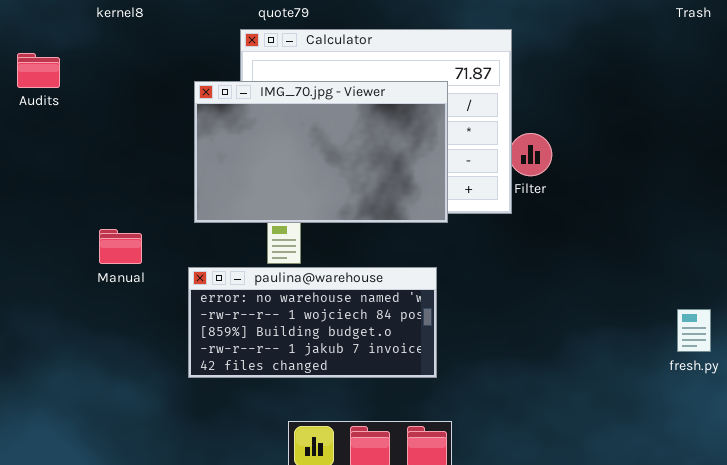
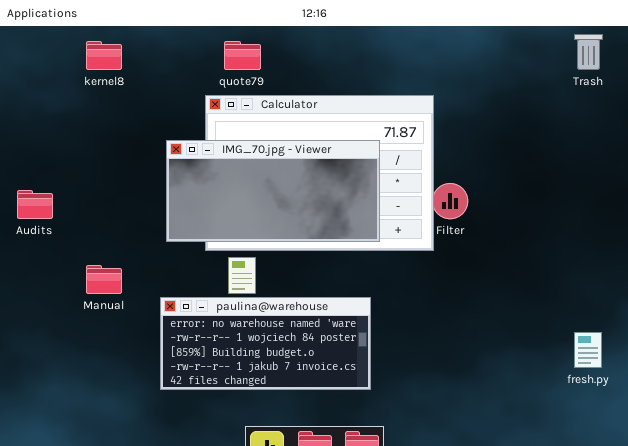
Audits: [17,53,60,88] -> [17,190,53,219], moved
IMG_70.jpg - Viewer: [194,81,448,223] -> [166,140,380,242], resized

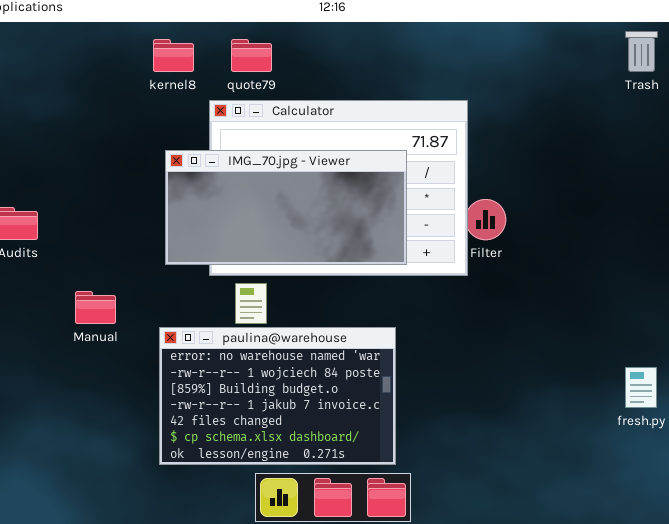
kernel8: [86,41,122,70] -> [153,39,194,72], moved
paulina@warehouse: [160,297,371,390] -> [159,327,396,465], resized

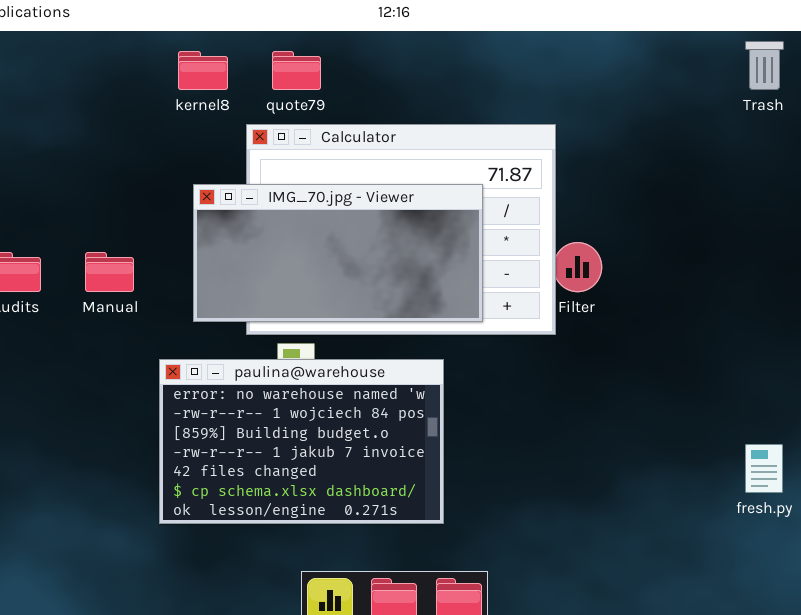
Manual: [75,291,116,324] -> [85,252,134,292], moved
paulina@warehouse: [159,327,396,465] -> [159,359,444,524], moved

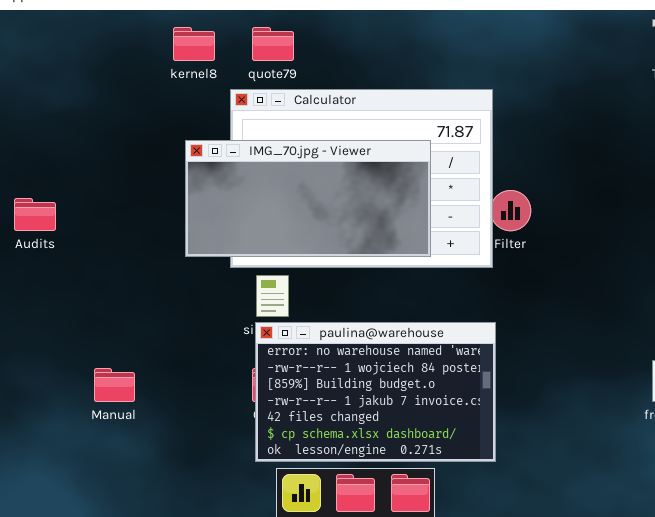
Manual: [85,252,134,292] -> [94,368,135,402], moved
paulina@warehouse: [159,359,444,524] -> [255,322,496,462], moved

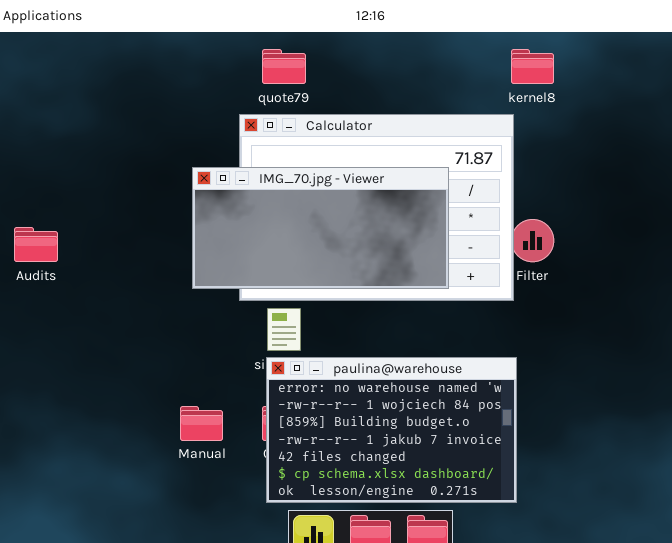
kernel8: [173,27,215,61] -> [511,49,554,84], moved
Manual: [94,368,135,402] -> [180,406,223,441], moved

